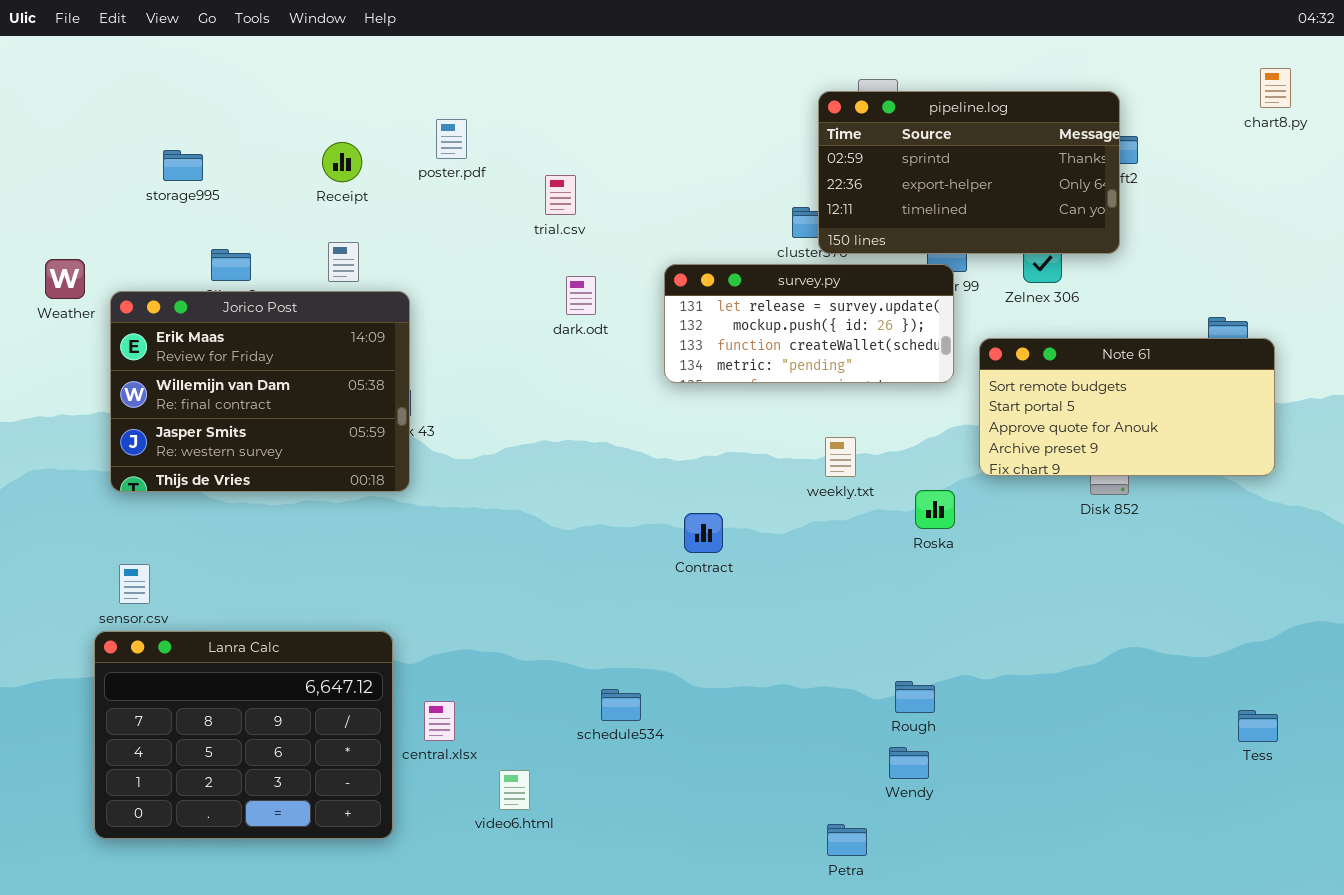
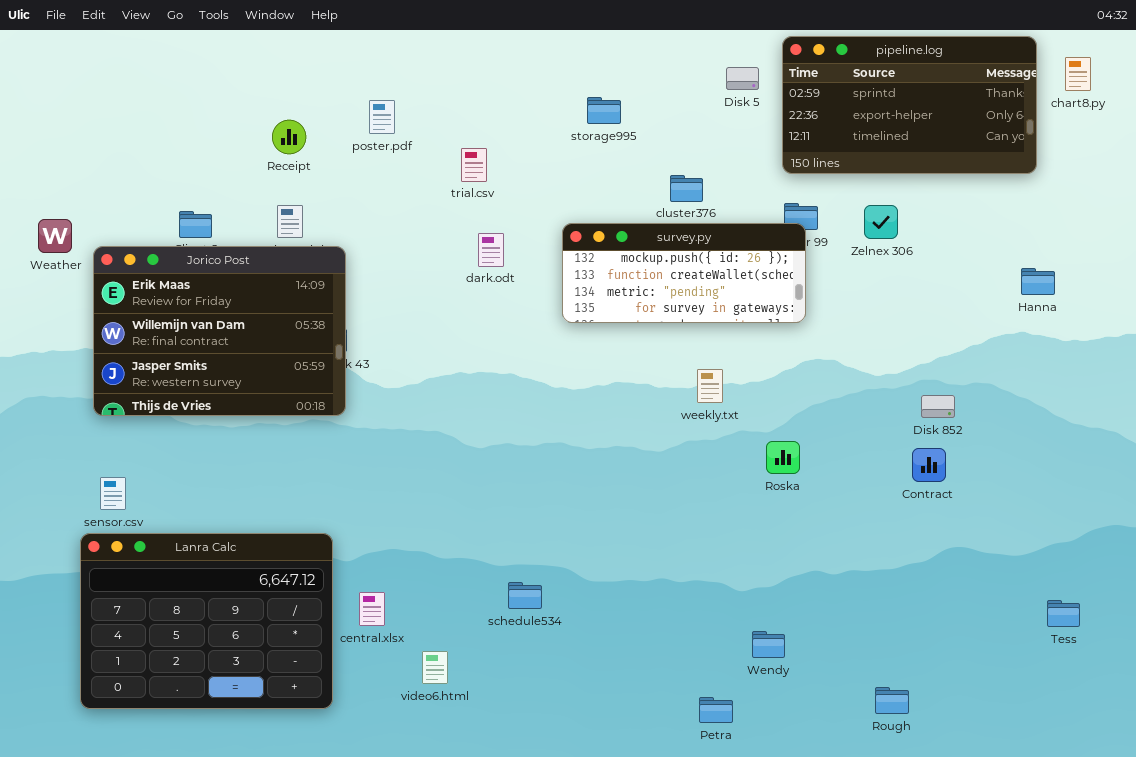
pipeline.log: [818,91,1120,254] -> [782,36,1037,174], moved
storage995: [163,150,203,181] -> [587,97,621,124], moved
survey.py: [664,264,954,383] -> [562,223,806,323], scrolled down 1 row
Note 61: [979,338,1275,476] -> none, closed
Roska: [915,490,955,529] -> [766,441,800,474], moved
Contract: [684,513,723,553] -> [912,448,946,482], moved
Rough: [895,681,935,713] -> [875,687,909,714], moved

